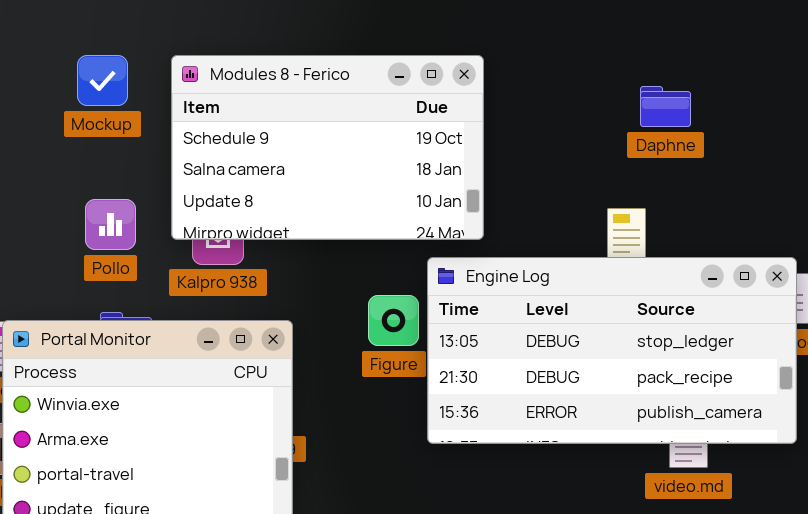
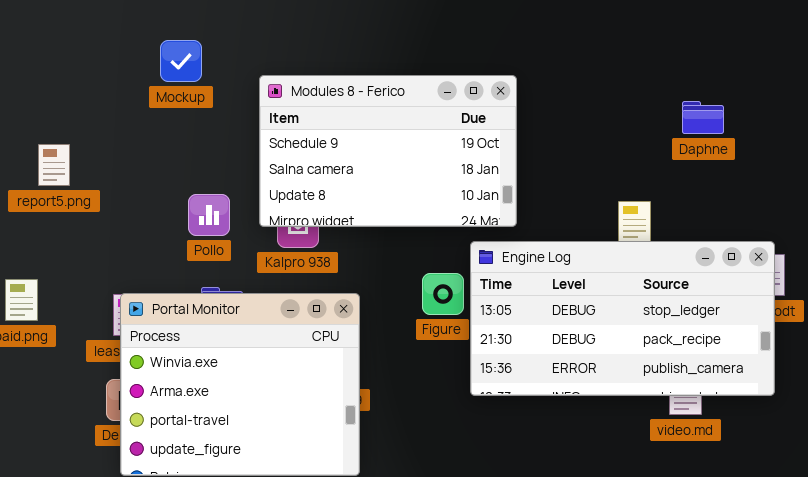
Mockup: [77,55,128,106] -> [160,40,202,82], moved
Daphne: [640,86,691,127] -> [682,101,724,134], moved

